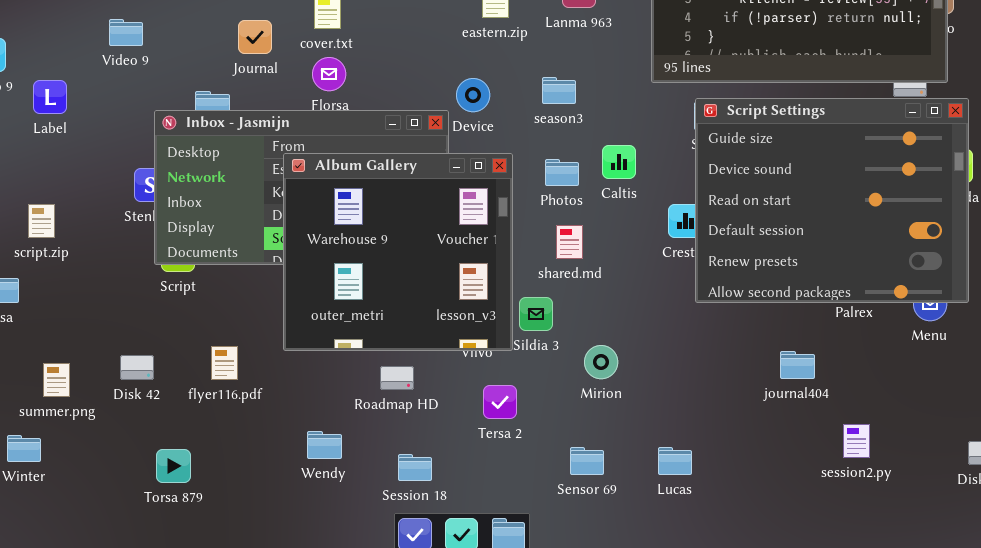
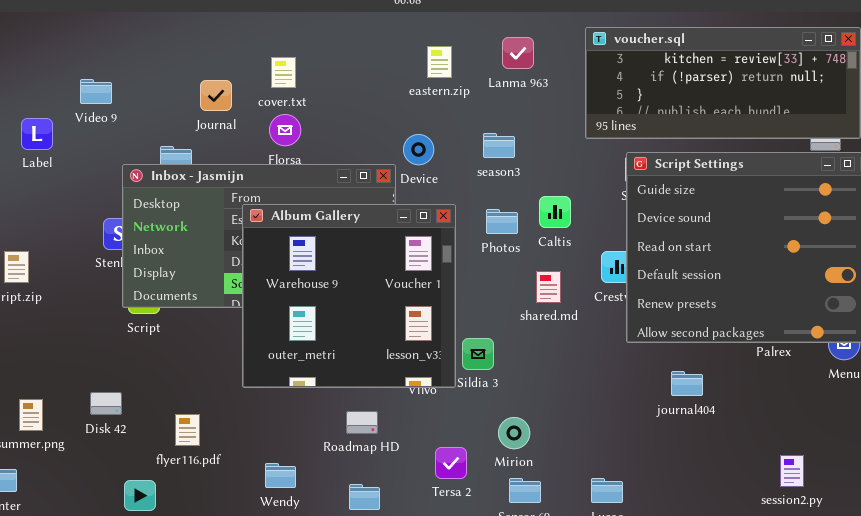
Label: [33,80,67,114] -> [21,118,53,150], moved
shared.md: [556,225,583,259] -> [536,271,561,303], moved
Mirion: [584,345,618,379] -> [498,417,530,449], moved
flyer116.pdf: [211,346,238,380] -> [175,414,200,446], moved
journal404: [780,351,815,379] -> [671,371,703,396], moved
Roadmap HD: [380,366,414,390] -> [346,411,378,434], moved
Tersa 2: [483,385,517,419] -> [435,447,467,479], moved
session2.py: [843,424,870,458] -> [780,455,804,487], moved

